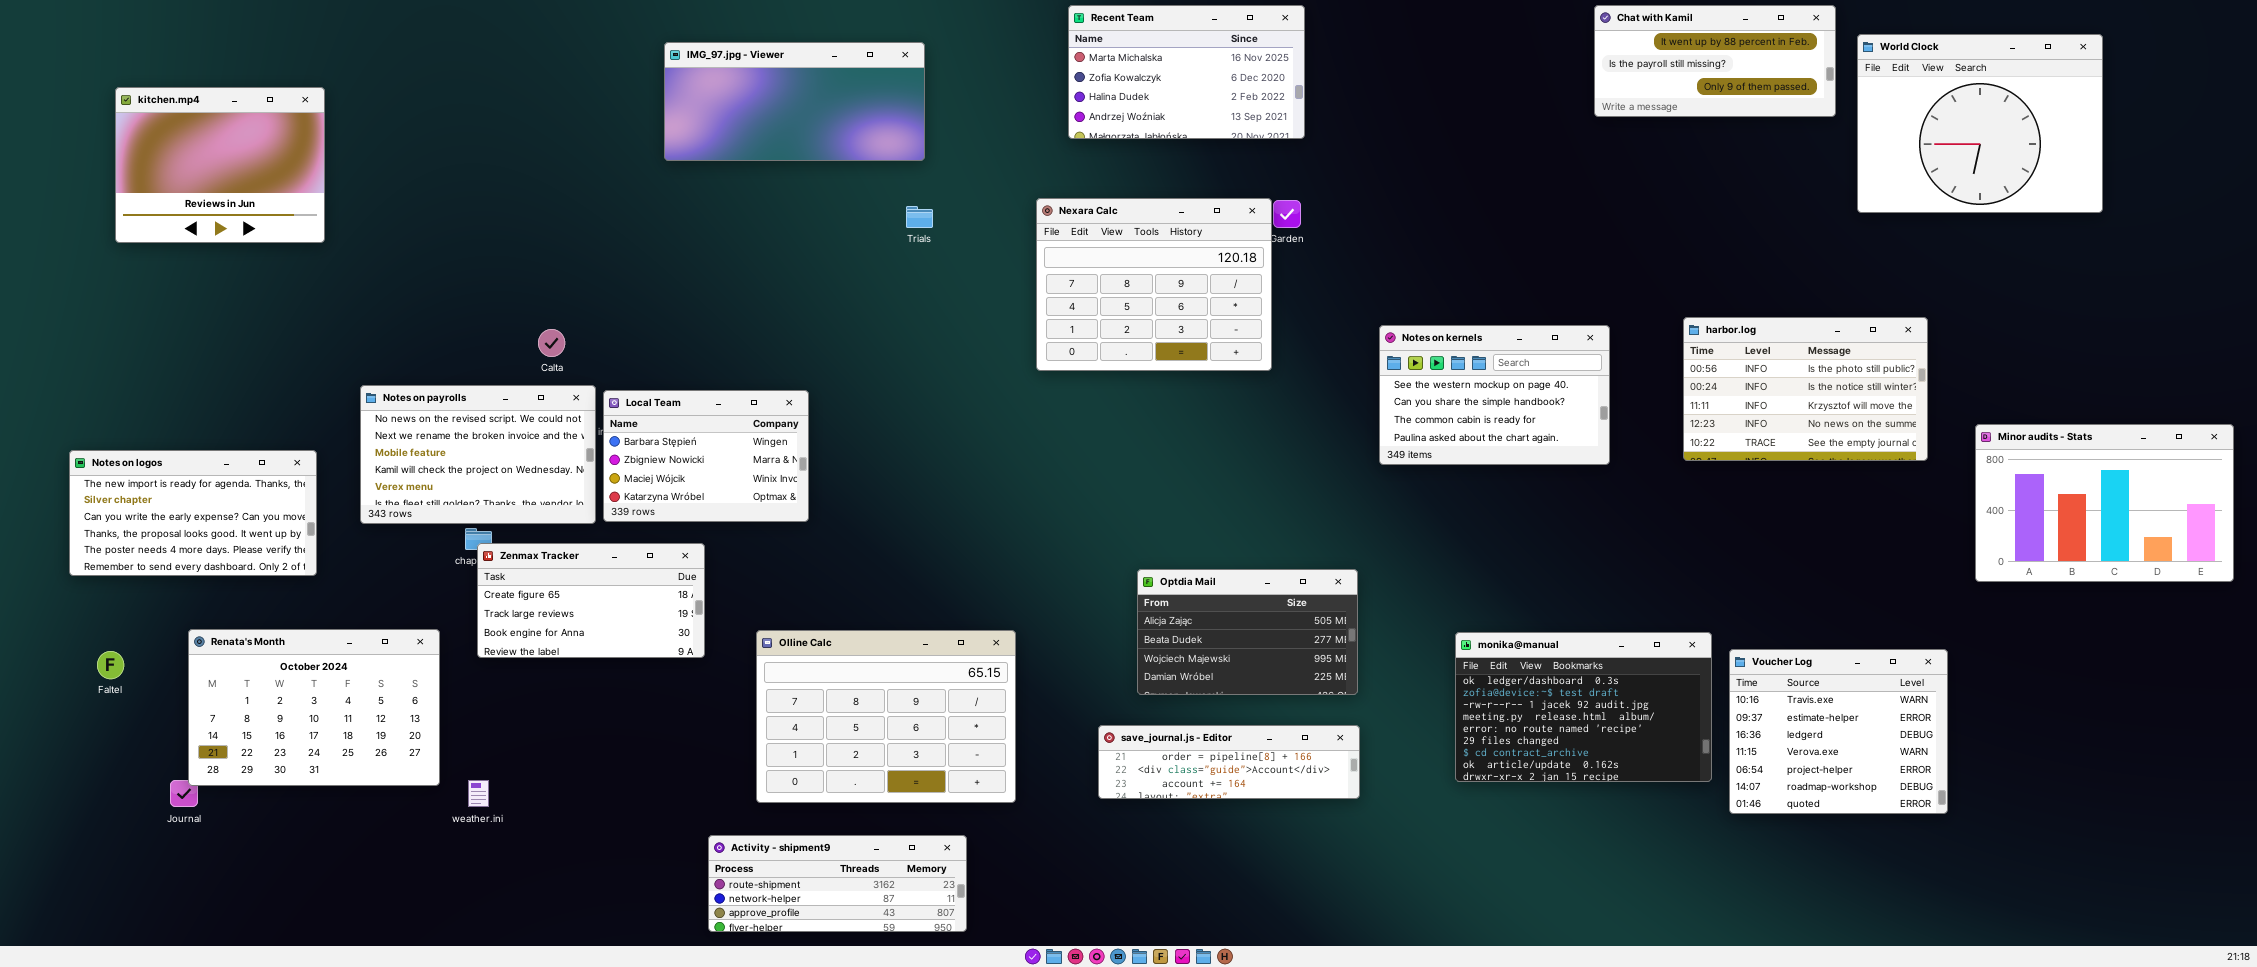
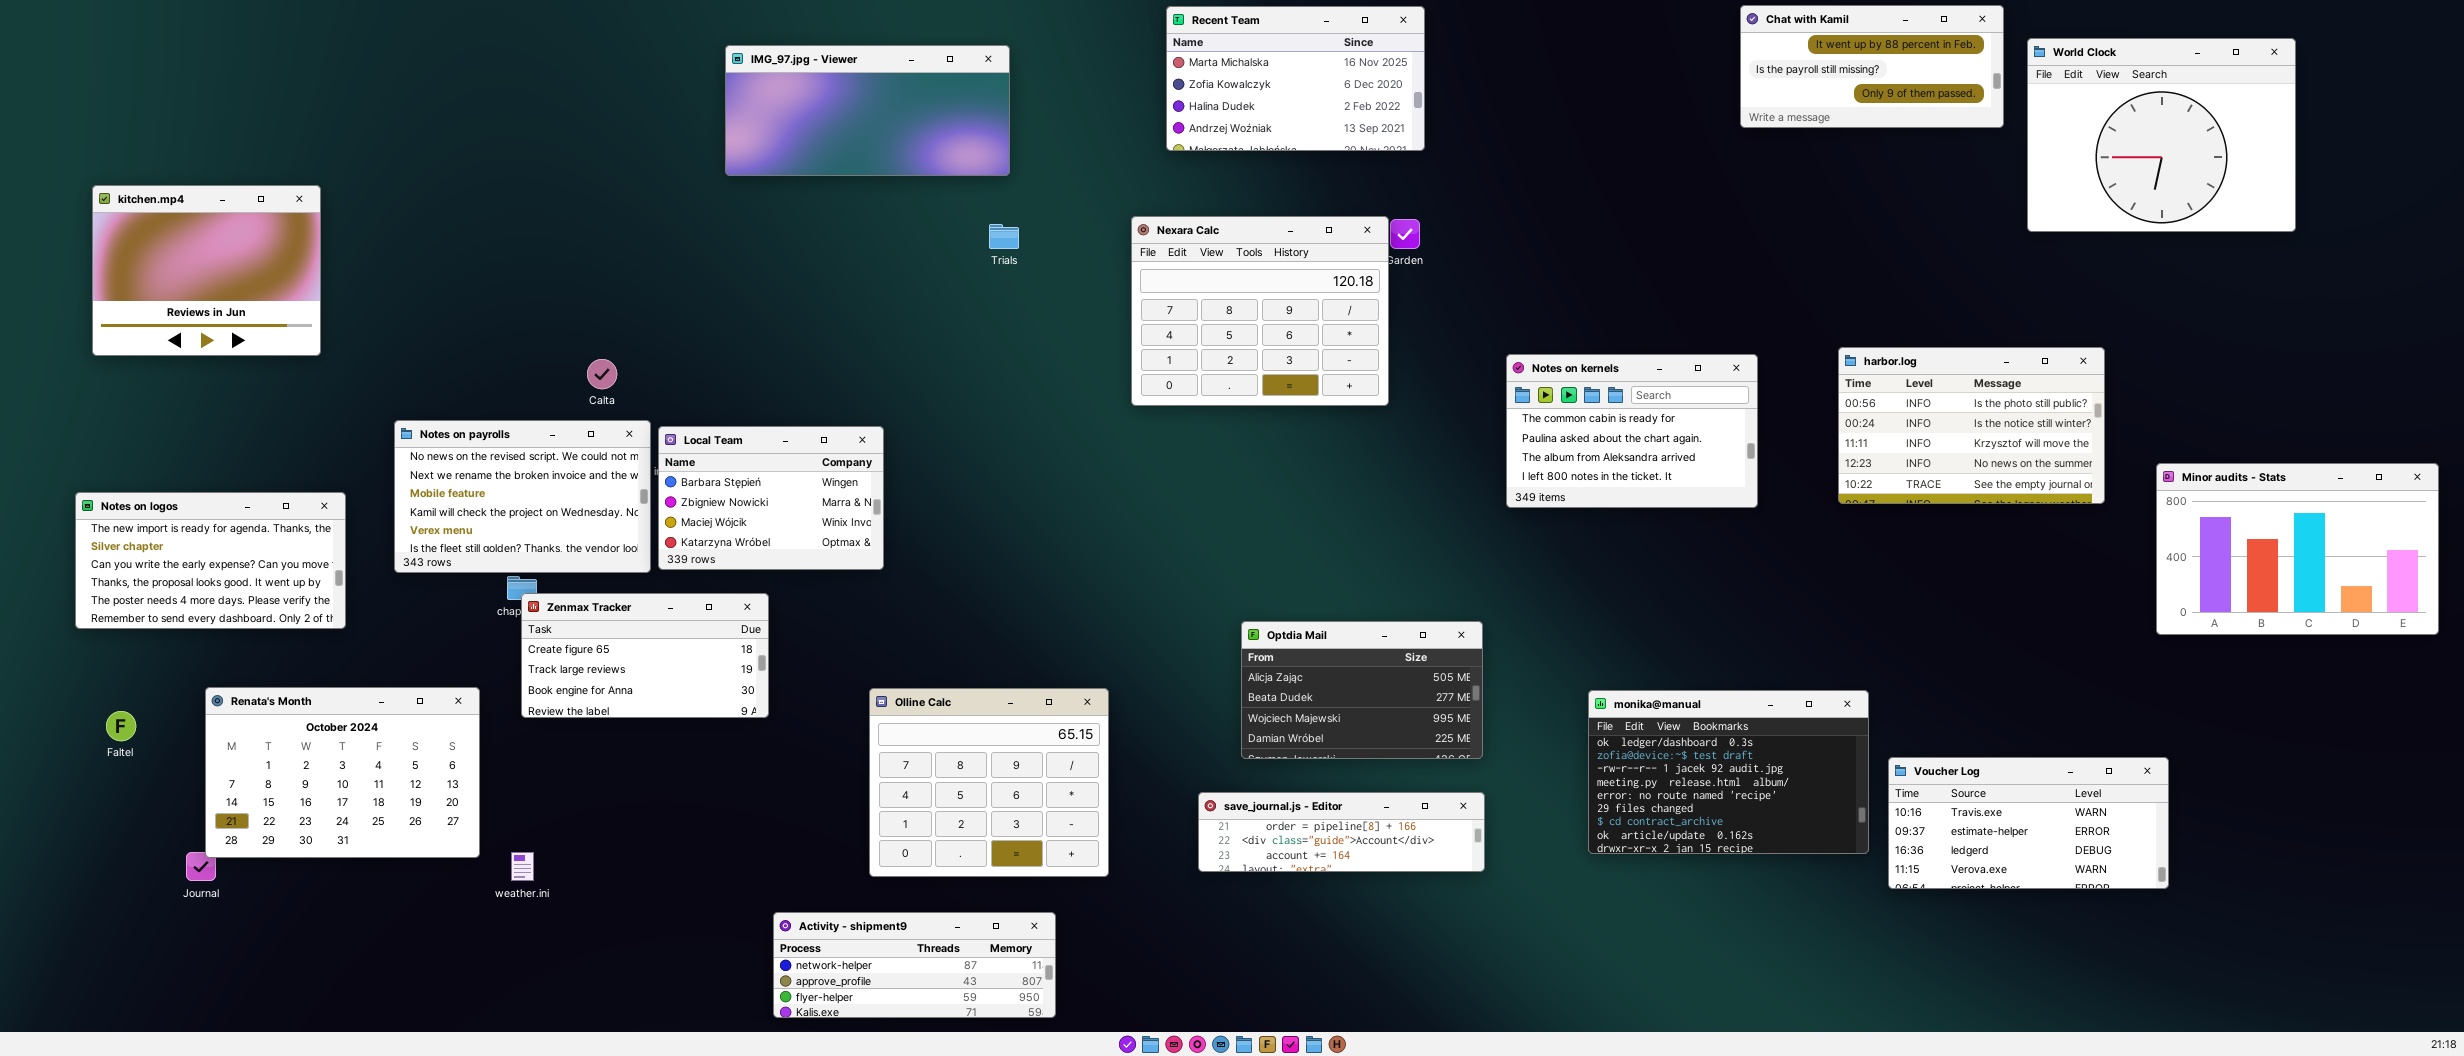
kitchen.mp4: [115,87,325,243] -> [92,185,321,356], moved
Notes on kernels: [1379,325,1610,465] -> [1506,354,1758,508], scrolled down 2 rows
Olline Calc: [756,630,1016,803] -> [869,688,1109,877], resized
Voucher Log: [1729,649,1948,814] -> [1888,757,2169,889], resized
Activity - shipment9: [708,835,967,932] -> [773,912,1056,1018], scrolled down 1 row

